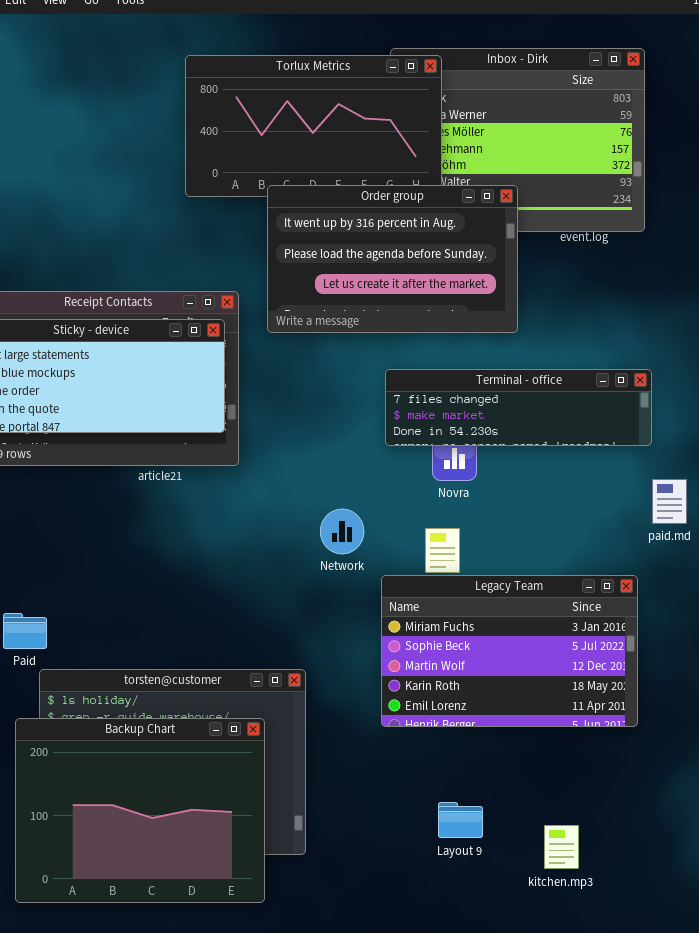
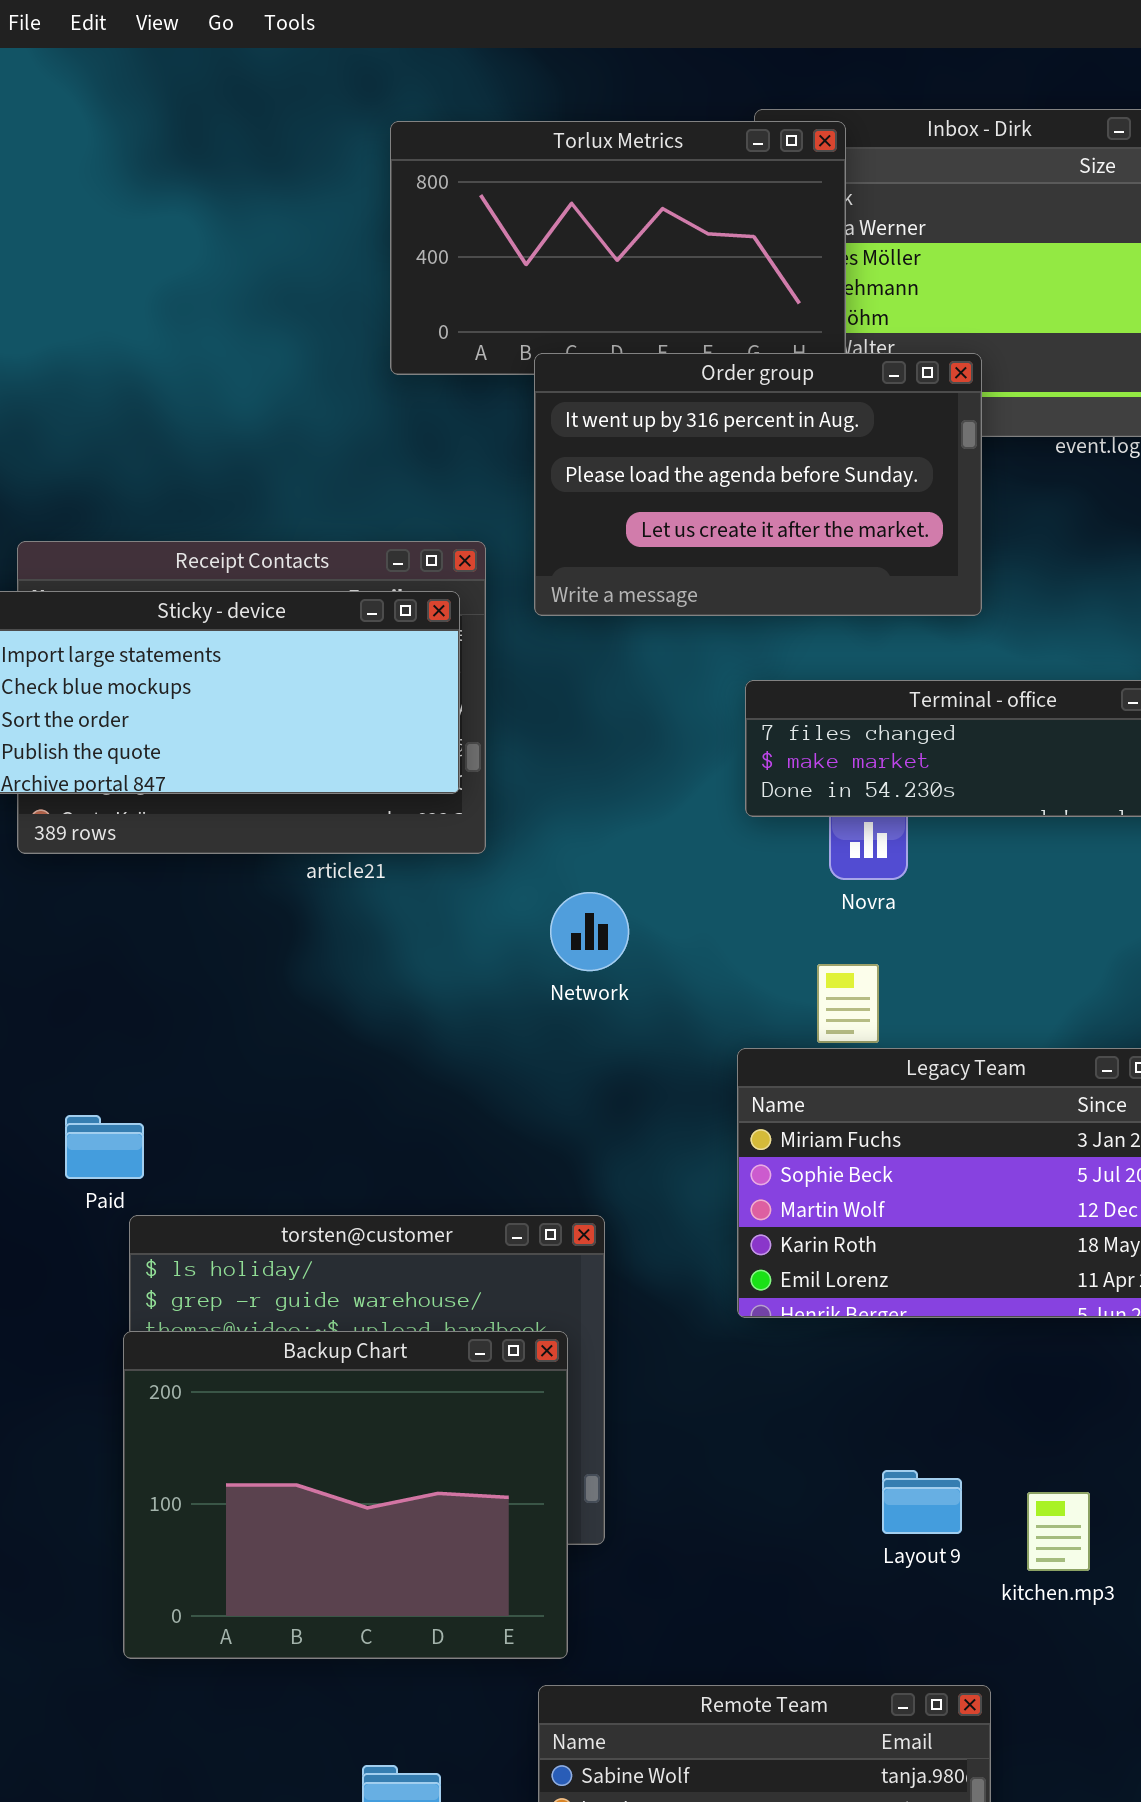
Network: [320,509,364,554] -> [550,892,629,971], moved
Backup Chart: [15,718,265,903] -> [123,1331,568,1659], moved
Layout 9: [438,802,483,838] -> [882,1470,962,1534], moved

